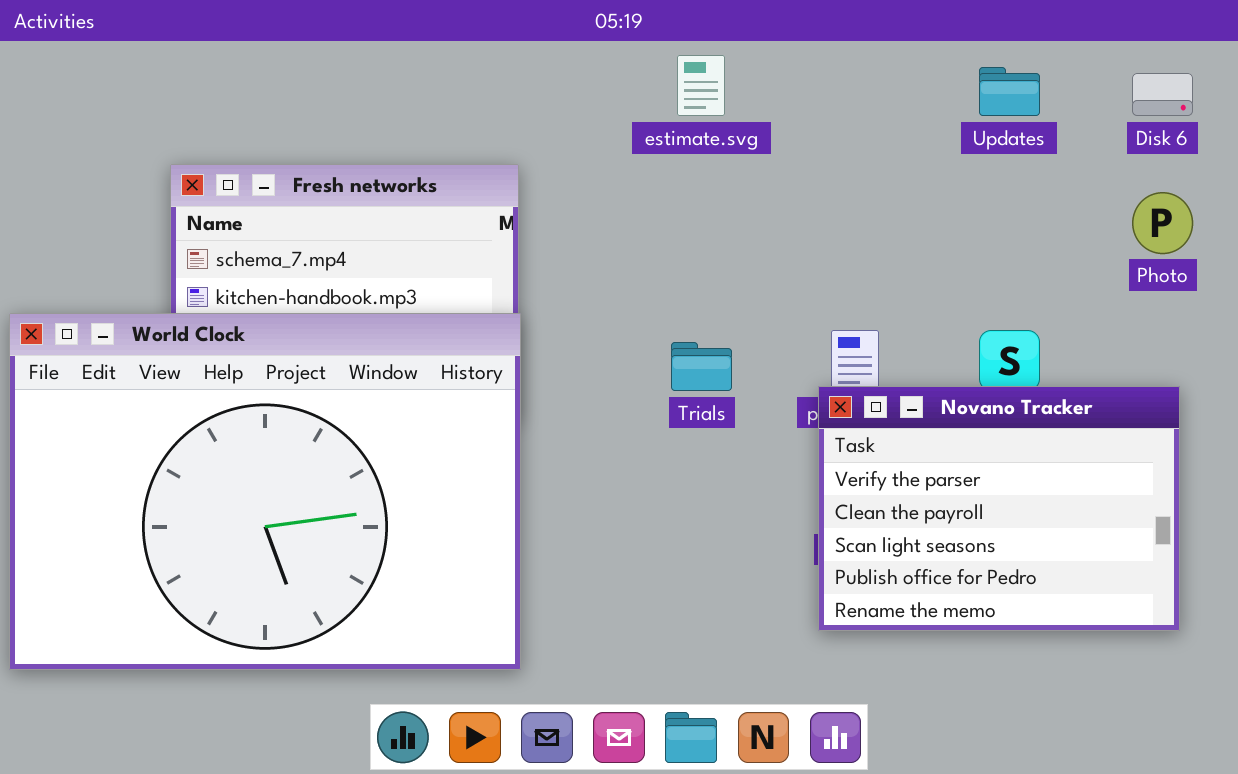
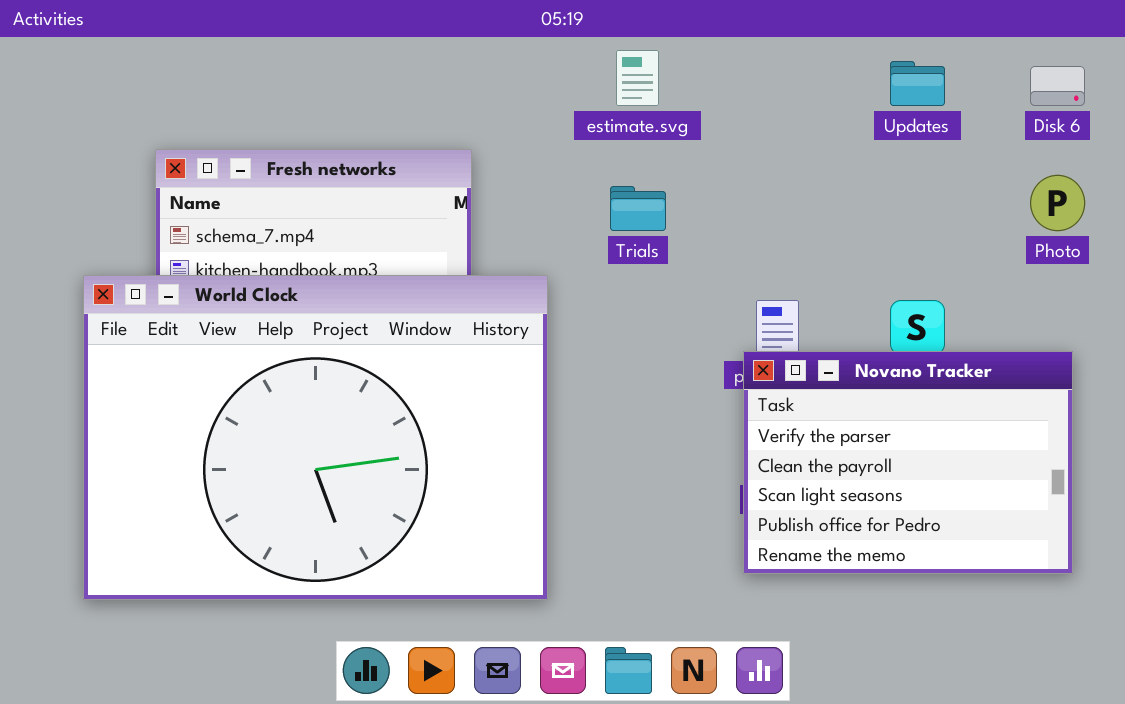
World Clock: [9,313,521,670] -> [83,275,548,600], moved
Trials: [671,342,732,391] -> [610,186,666,231], moved

